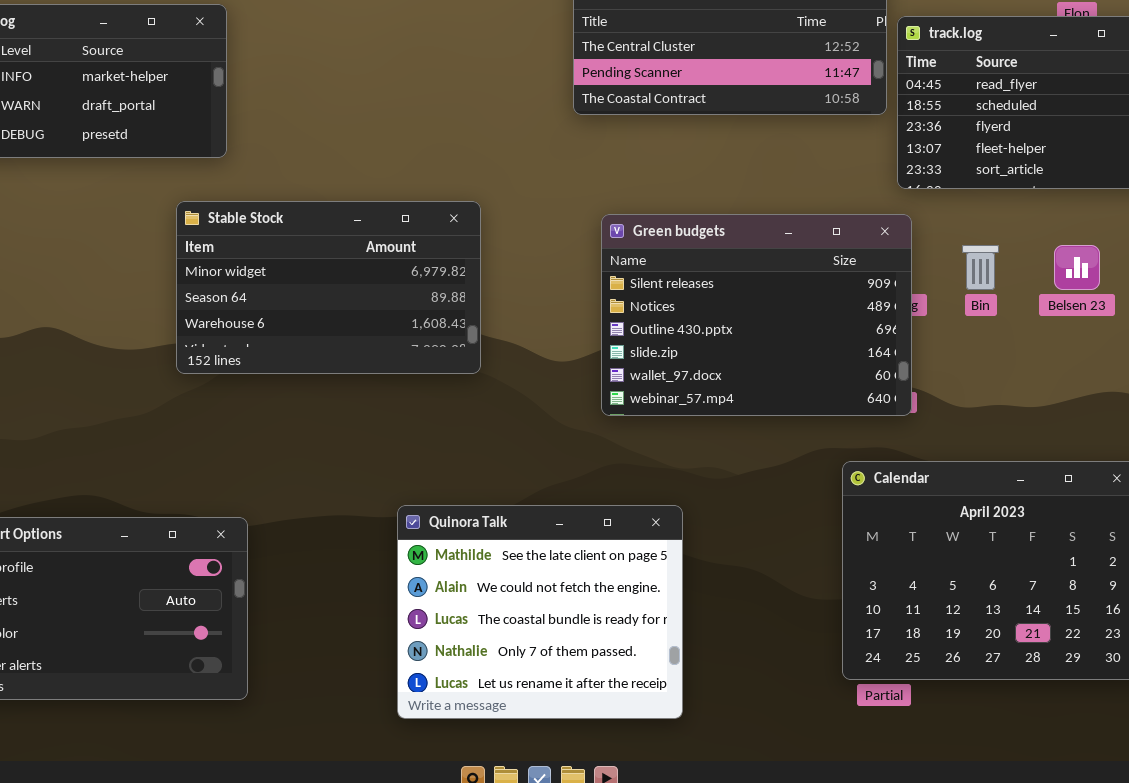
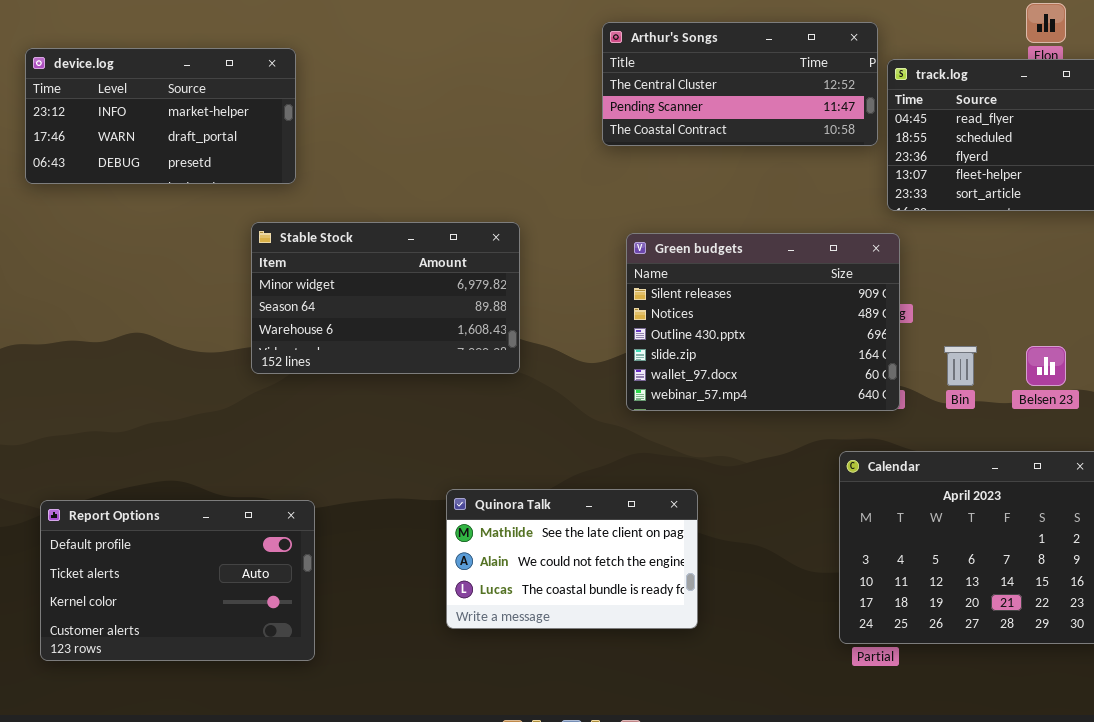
Bin: [962,245,999,290] -> [944,346,977,386], moved
Belsen 23: [1054,245,1100,290] -> [1026,346,1066,386], moved
Quinora Talk: [397,505,683,719] -> [446,489,698,629], resized

